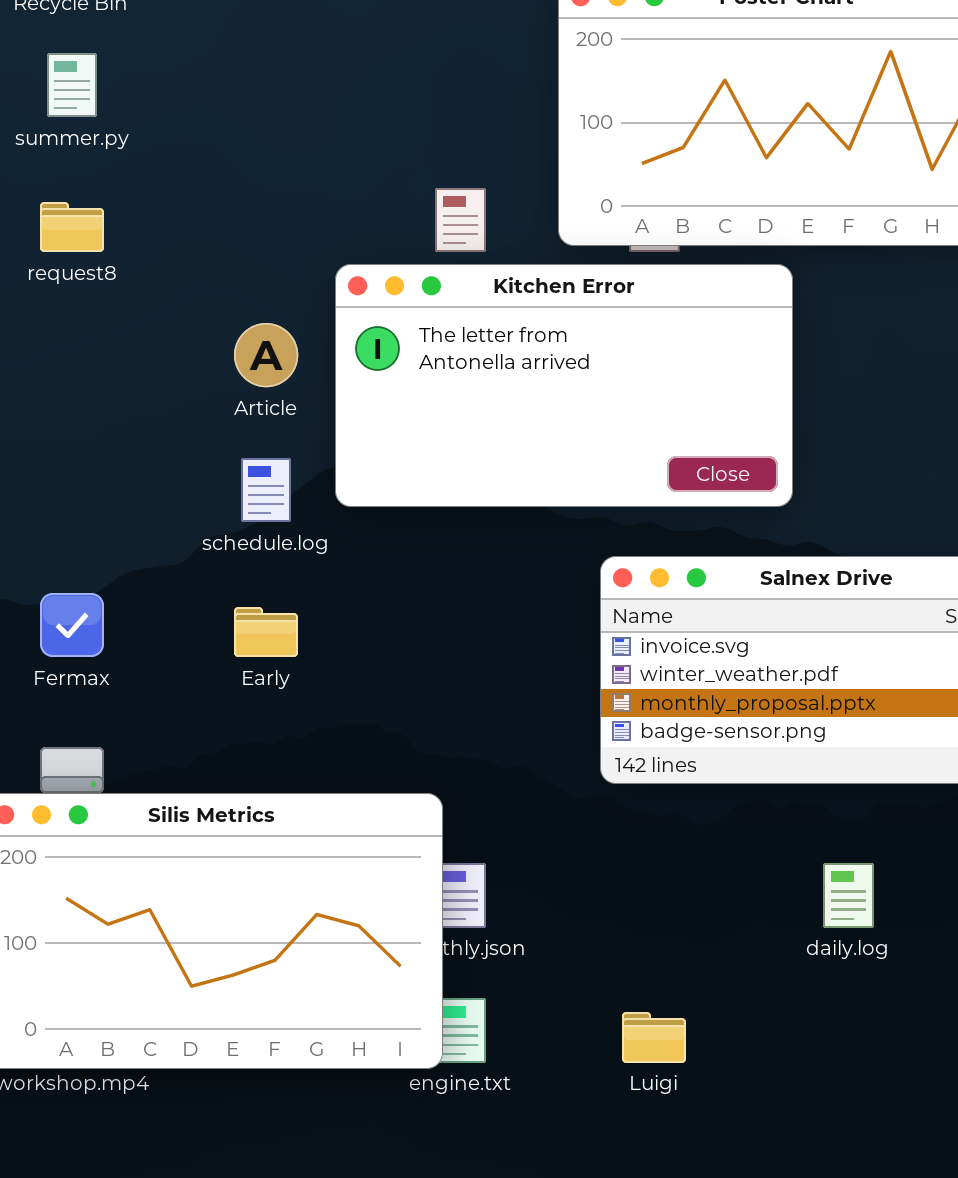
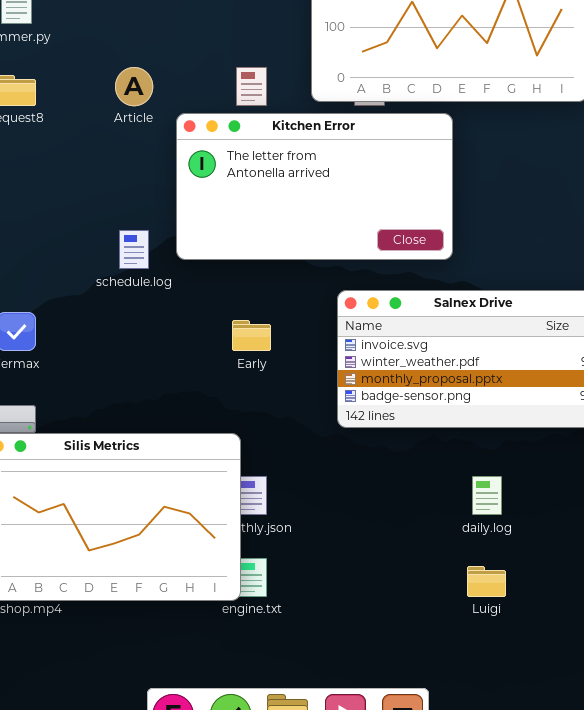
Article: [234,323,298,387] -> [115,67,153,106], moved
Early: [234,607,298,657] -> [232,320,271,351], moved
Luigi: [622,1012,686,1063] -> [467,566,506,597], moved

